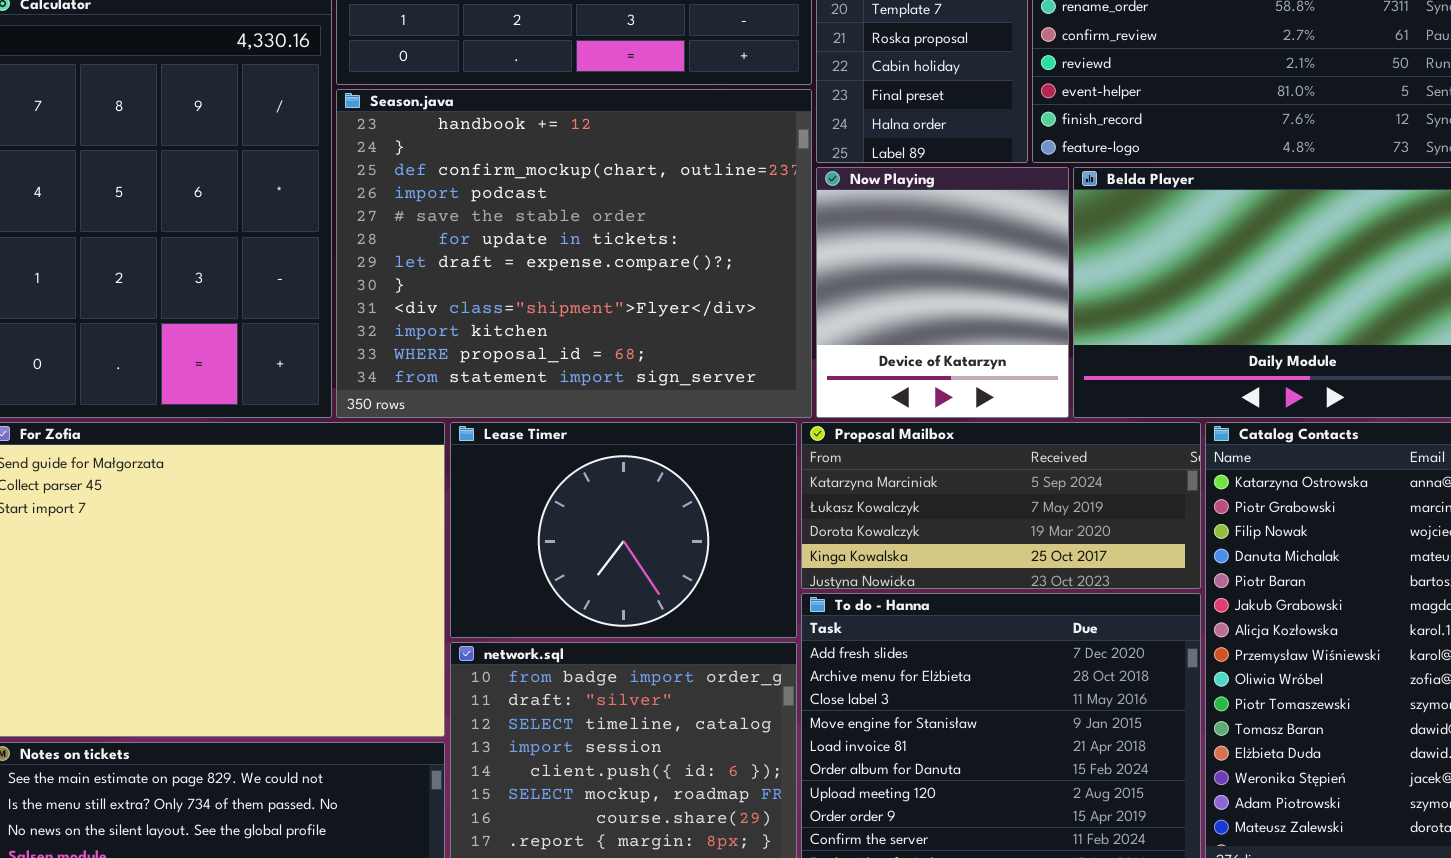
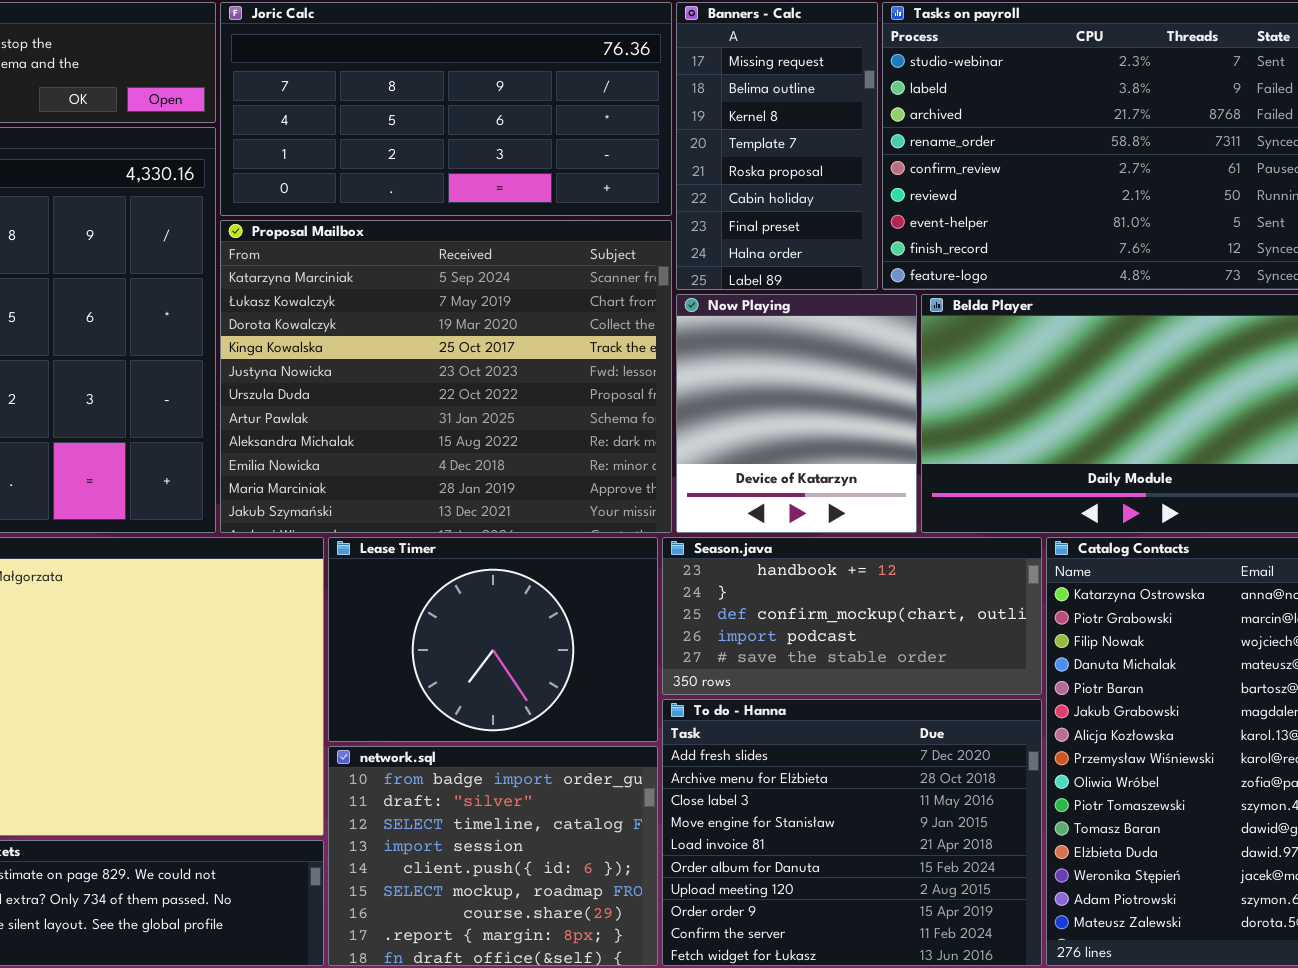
Season.java: [336,89,812,418] -> [662,537,1042,695], moved, resized
Proposal Mailbox: [801,422,1201,589] -> [220,220,672,533], moved, resized

